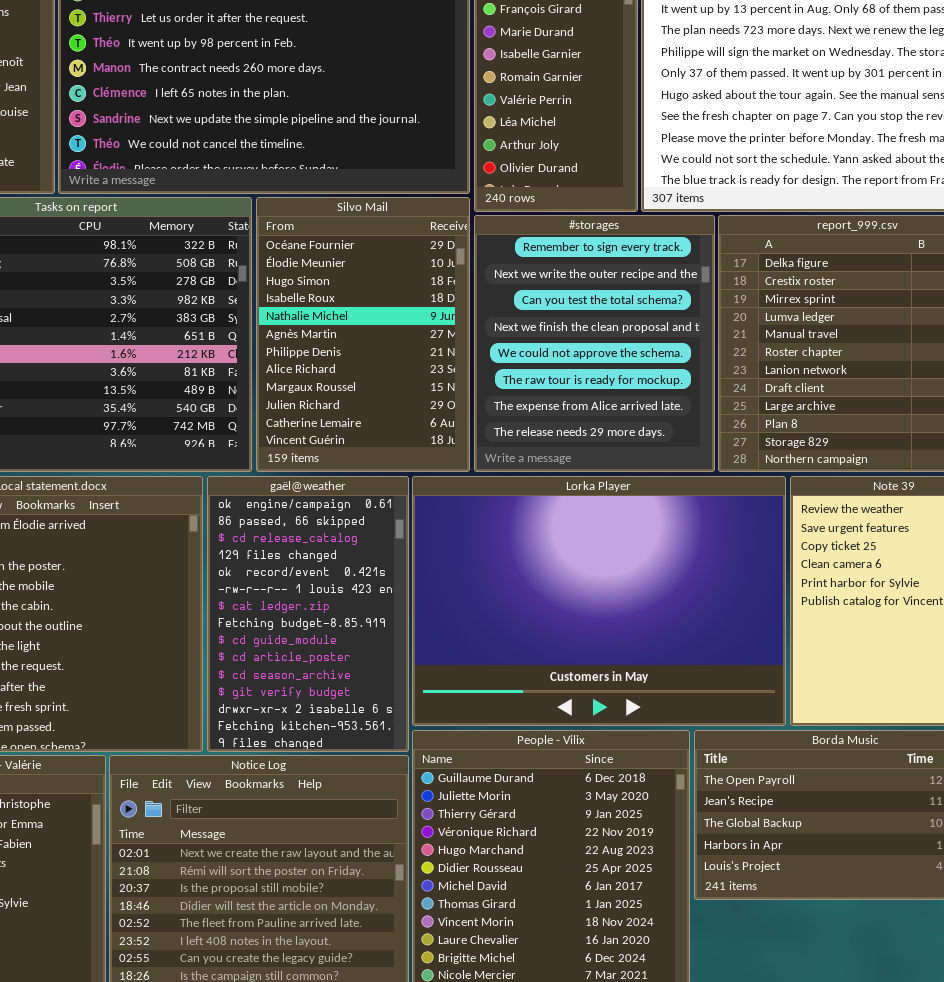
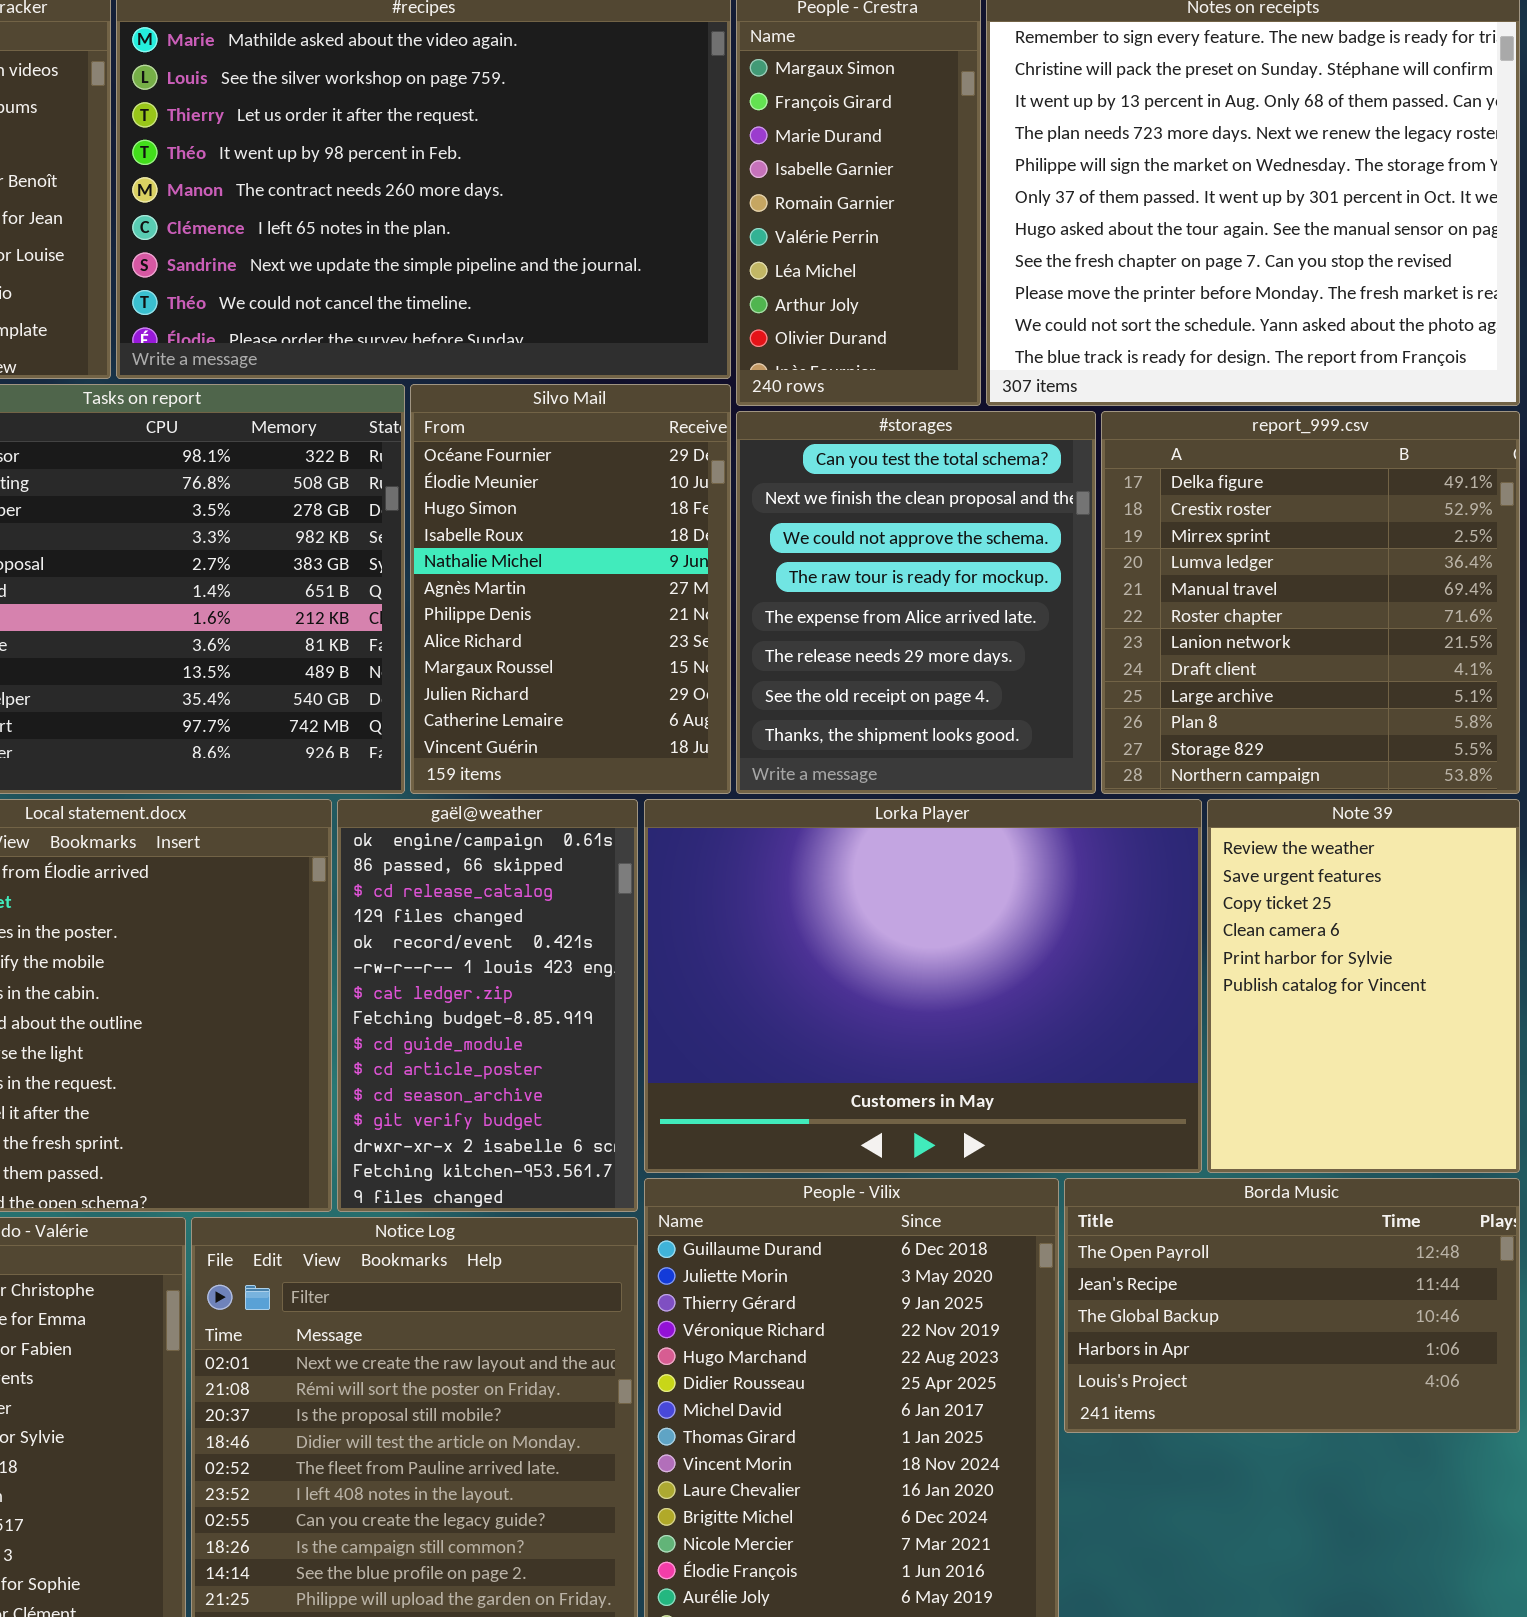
#storages: [474,215,715,472] -> [736,411,1096,794], scrolled down 2 rows

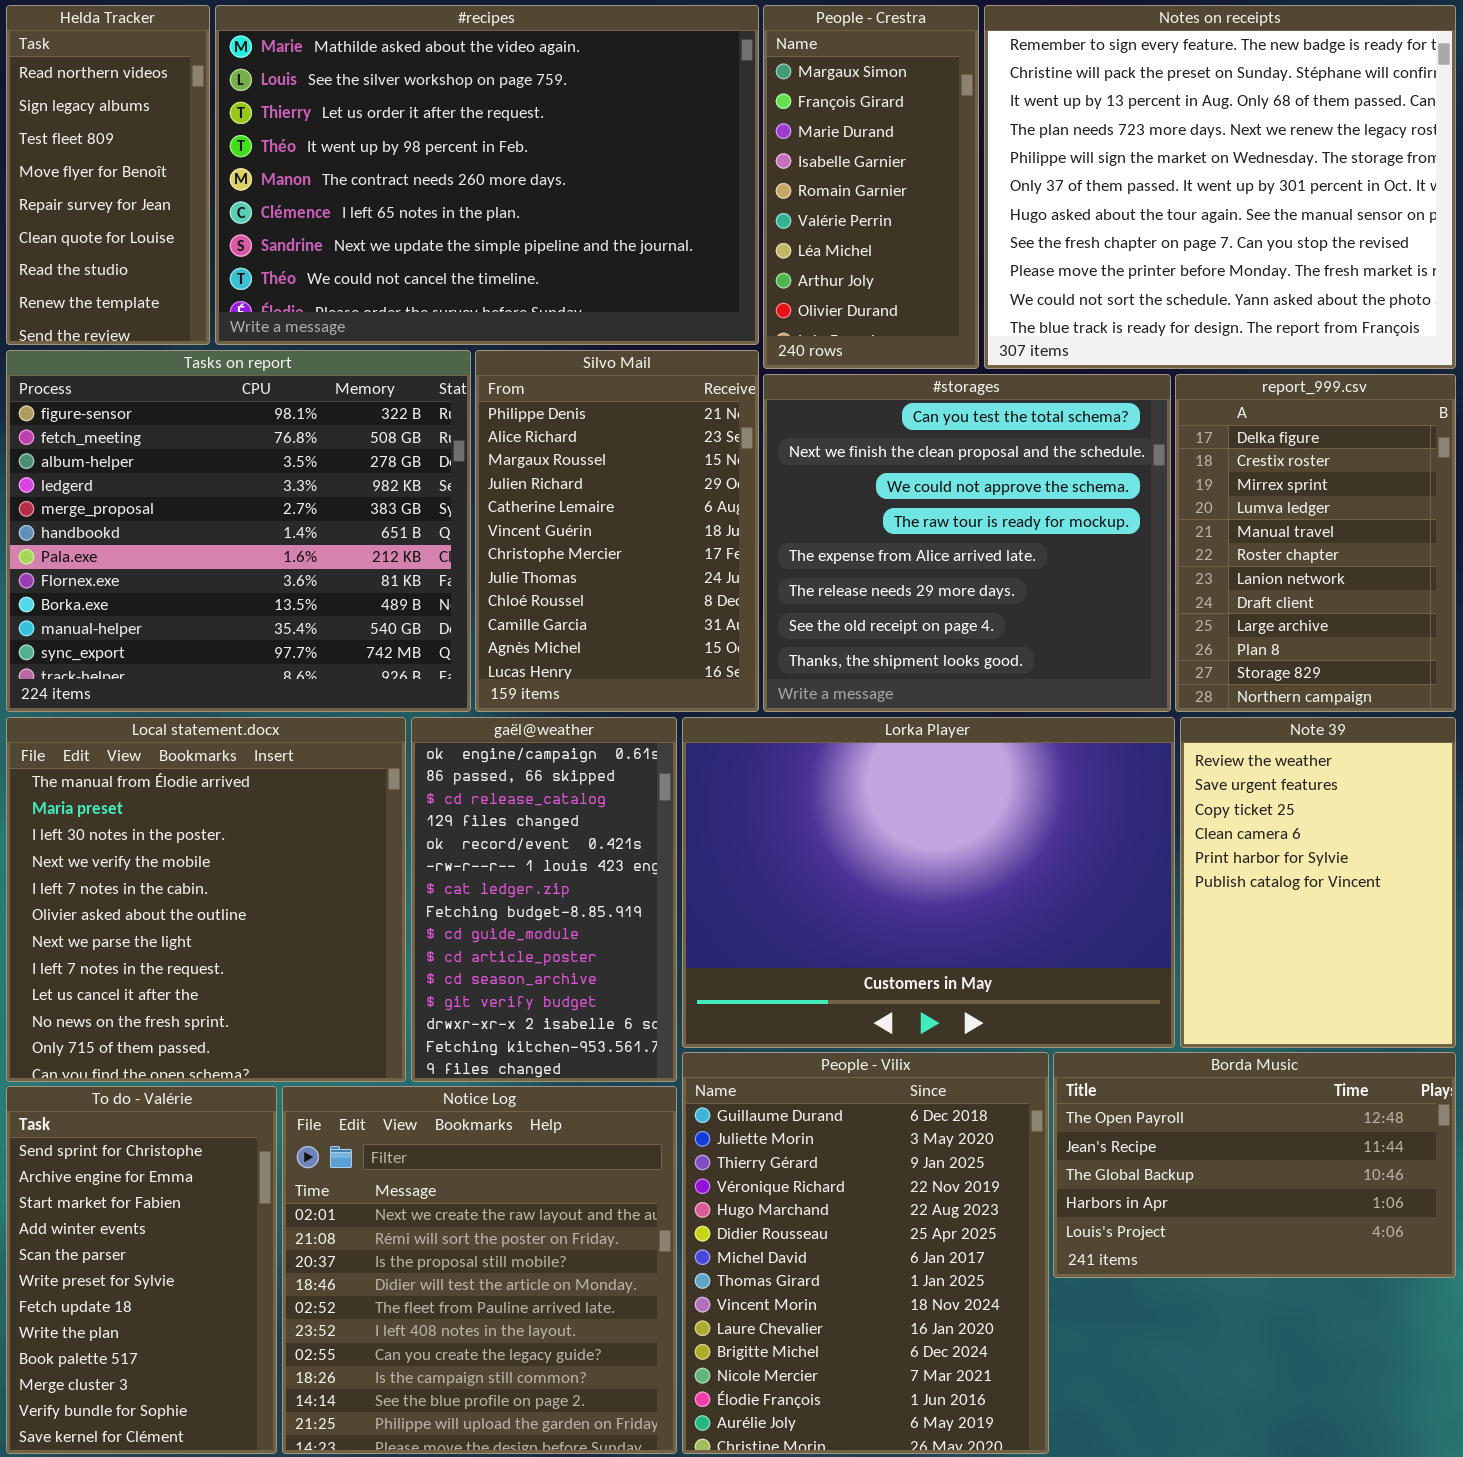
Silvo Mail: [410,384,731,794] -> [475,350,759,712], scrolled down 6 rows
#storages: [736,411,1096,794] -> [763,374,1171,712], resized
report_999.csv: [1101,411,1520,794] -> [1175,374,1456,712], resized

